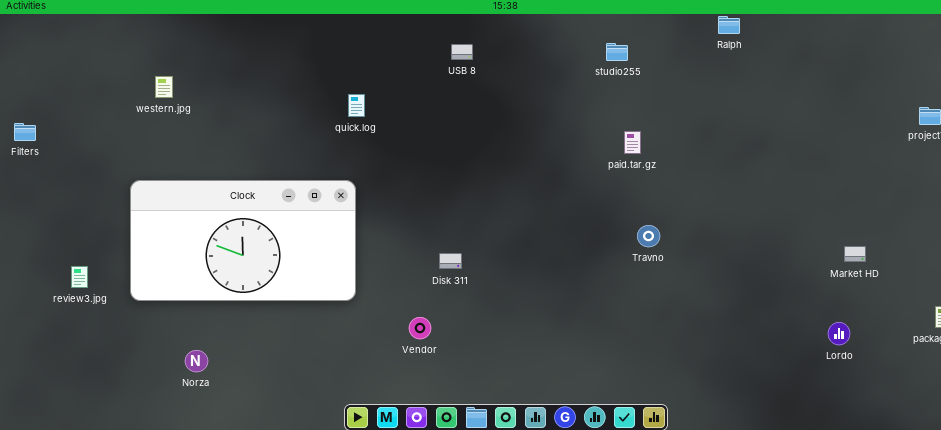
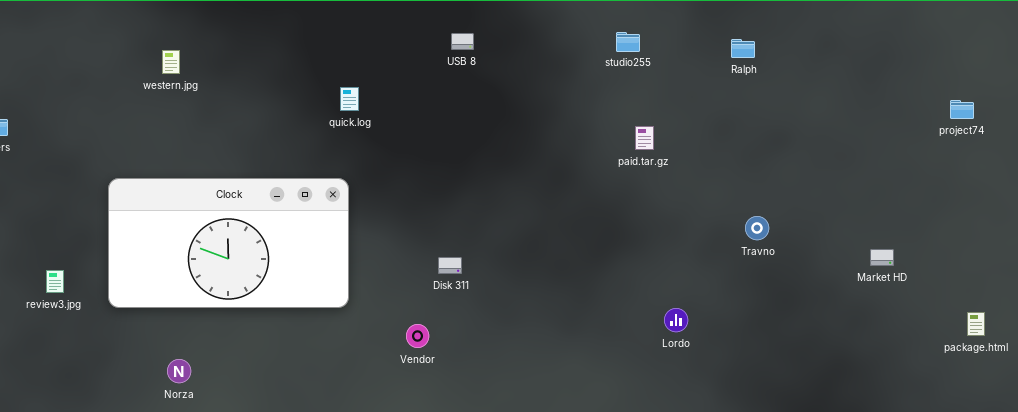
Ralph: [718,16,740,34] -> [731,39,755,58], moved
western.jpg: [155,76,173,98] -> [162,50,180,74], moved
Travno: [637,225,660,247] -> [745,216,769,240], moved
Lordo: [828,322,850,345] -> [664,308,688,332], moved

